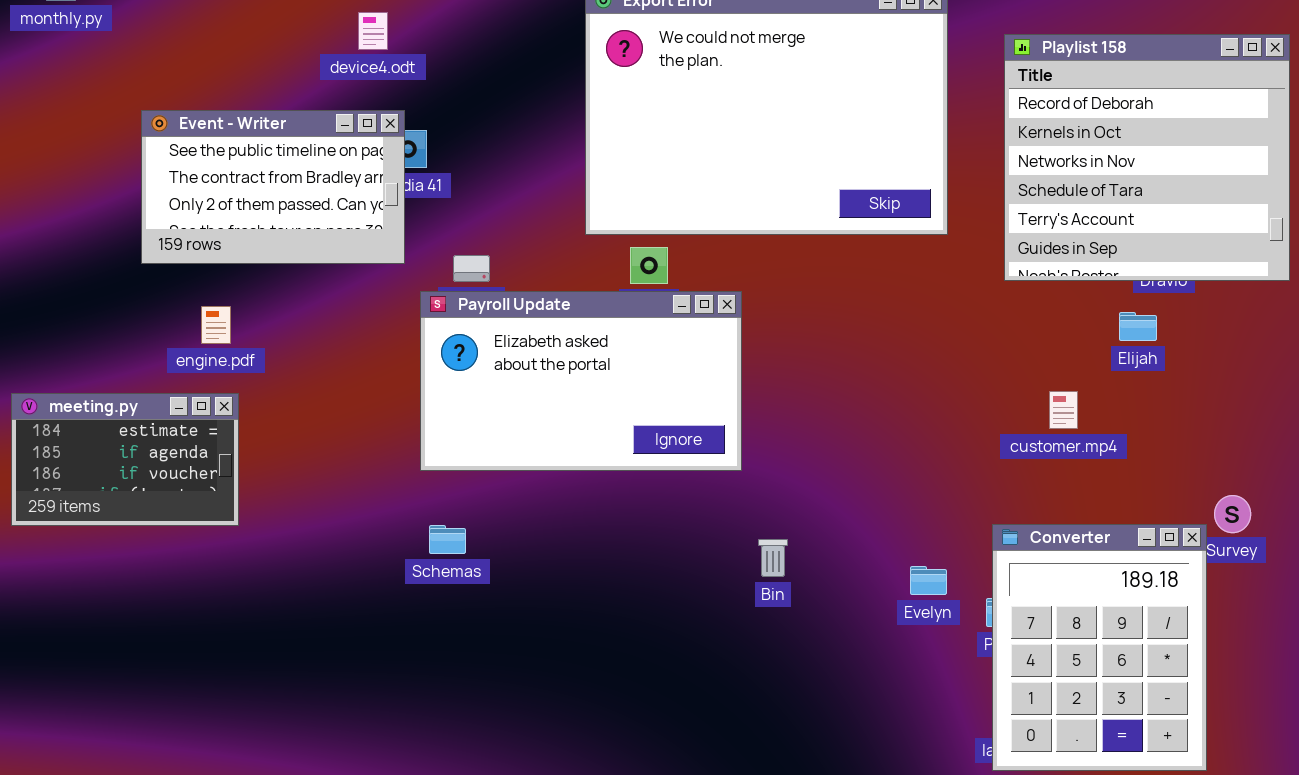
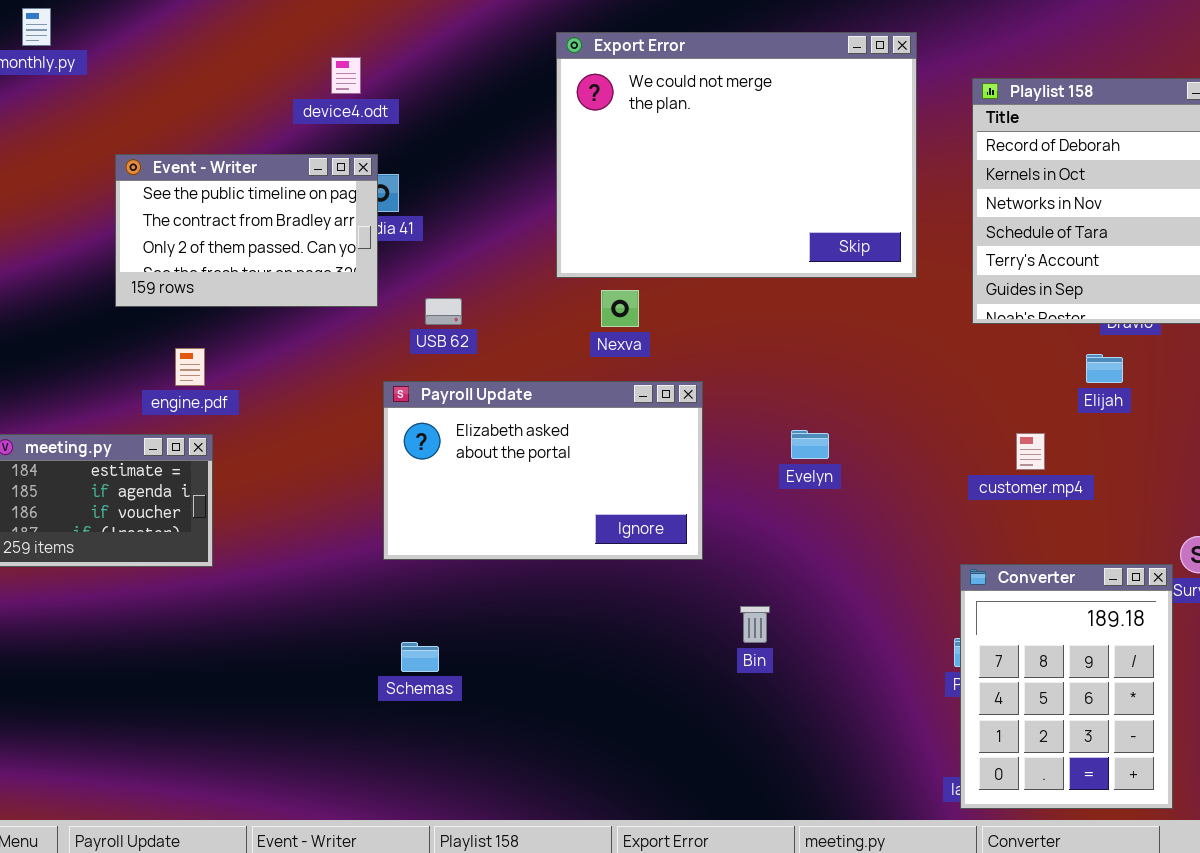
Payroll Update: [420,291,742,471] -> [383,381,703,560], moved
Schemas: [429,525,466,554] -> [401,642,439,672], moved
Bin: [758,539,788,577] -> [740,606,770,643], moved
Evelyn: [910,566,947,595] -> [791,430,829,459], moved

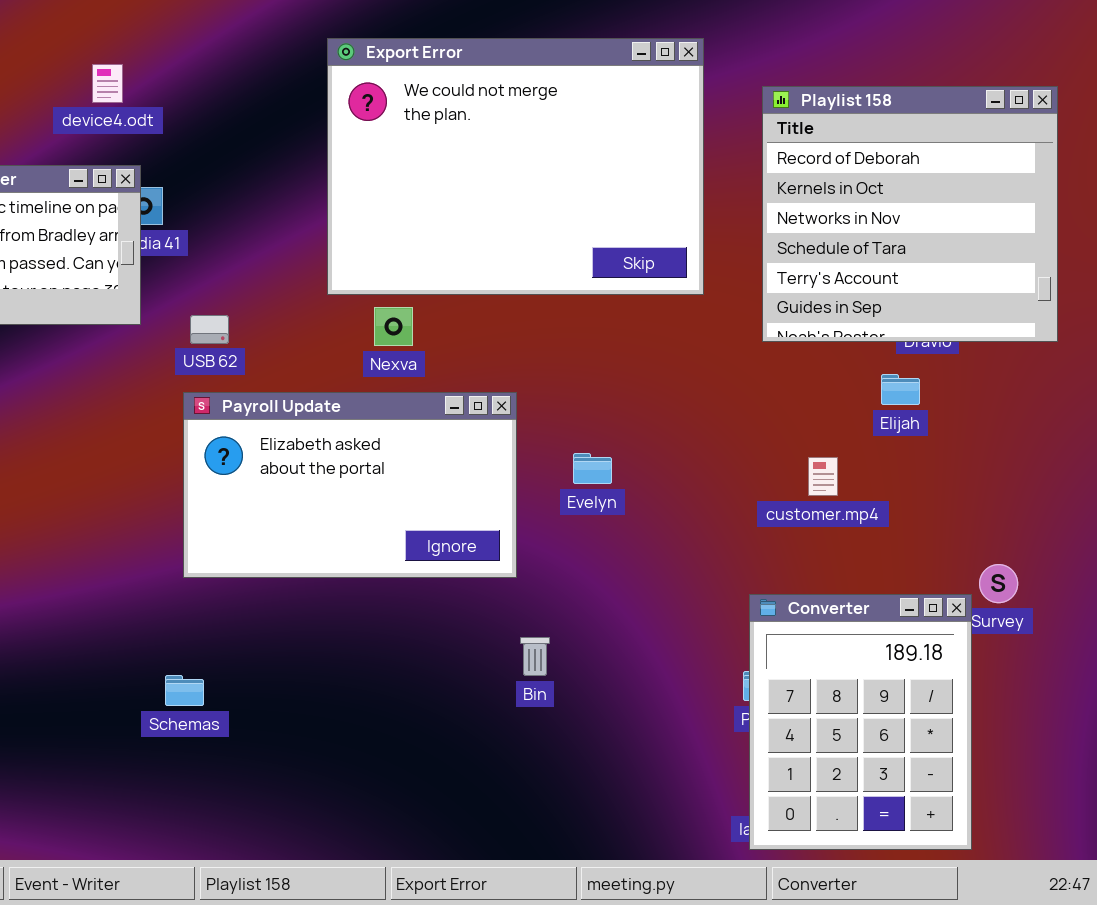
Payroll Update: [383,381,703,560] -> [183,392,517,578], moved

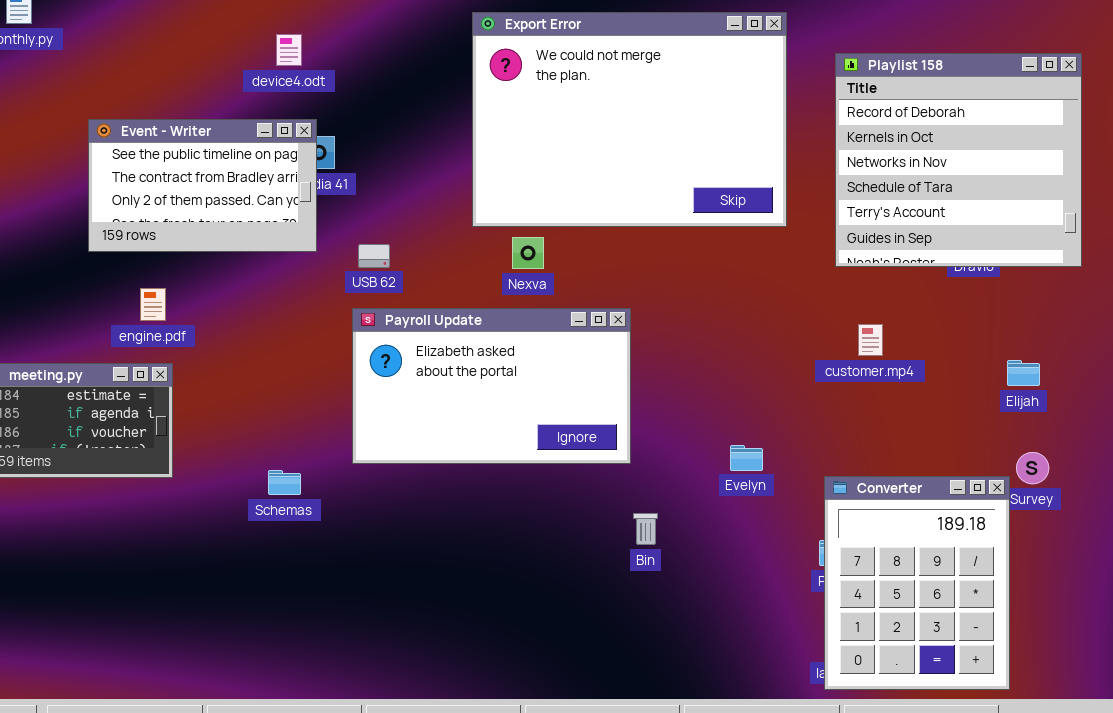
Elijah: [881,374,920,405] -> [1007,360,1040,386], moved
Evelyn: [573,453,612,484] -> [730,445,763,471], moved
customer.mp4: [808,457,838,496] -> [858,324,883,356], moved
Schemas: [165,675,204,706] -> [268,470,301,495], moved

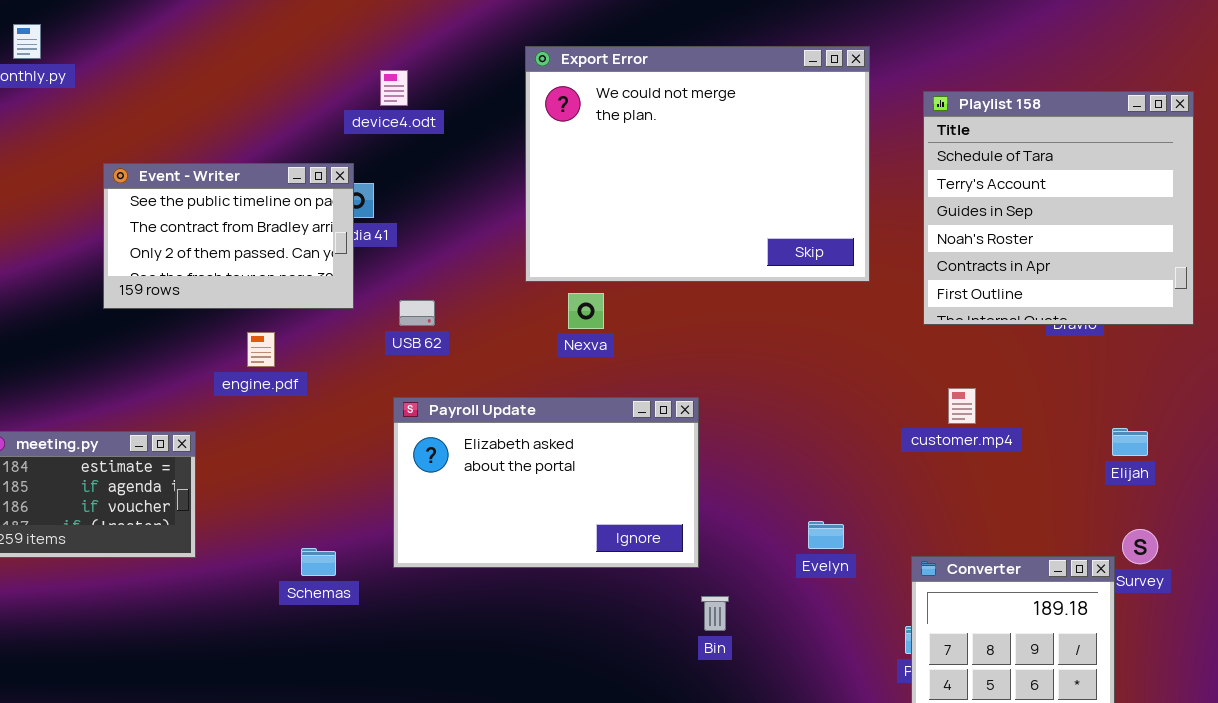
device4.odt: [276,34,302,66] -> [380,70,408,106], moved
Playlist 158: [835,53,1082,267] -> [923,91,1194,325], scrolled down 3 rows
engine.pdf: [140,288,166,321] -> [247,332,275,367], moved
Payroll Update: [352,308,631,464] -> [393,397,699,568], moved

